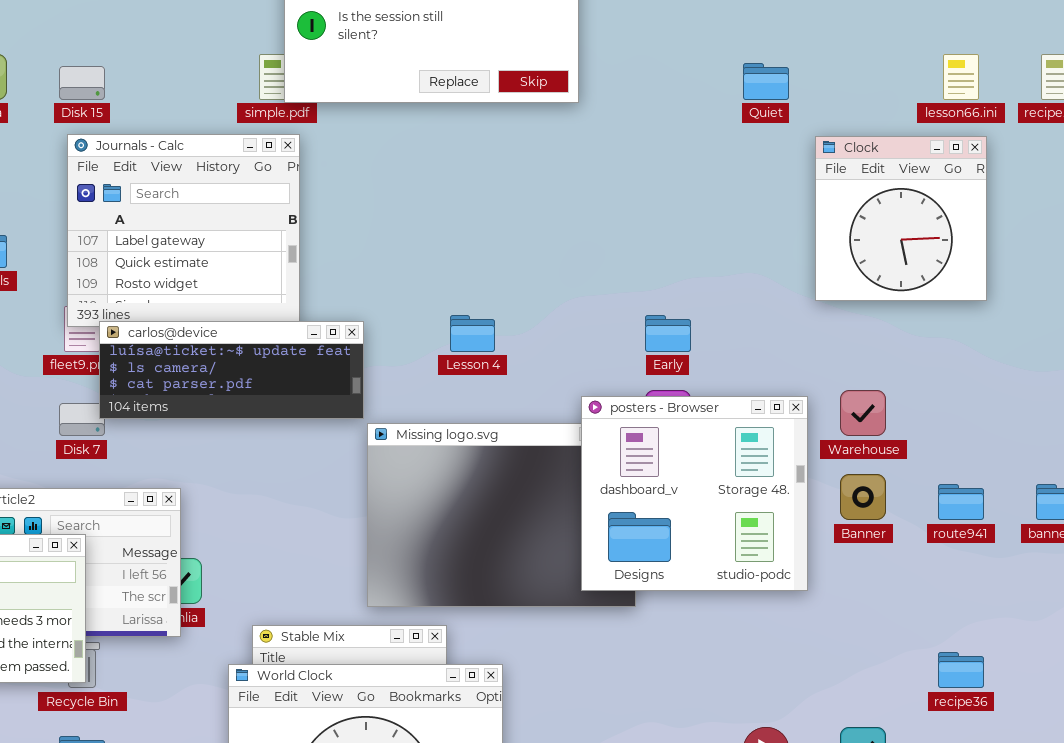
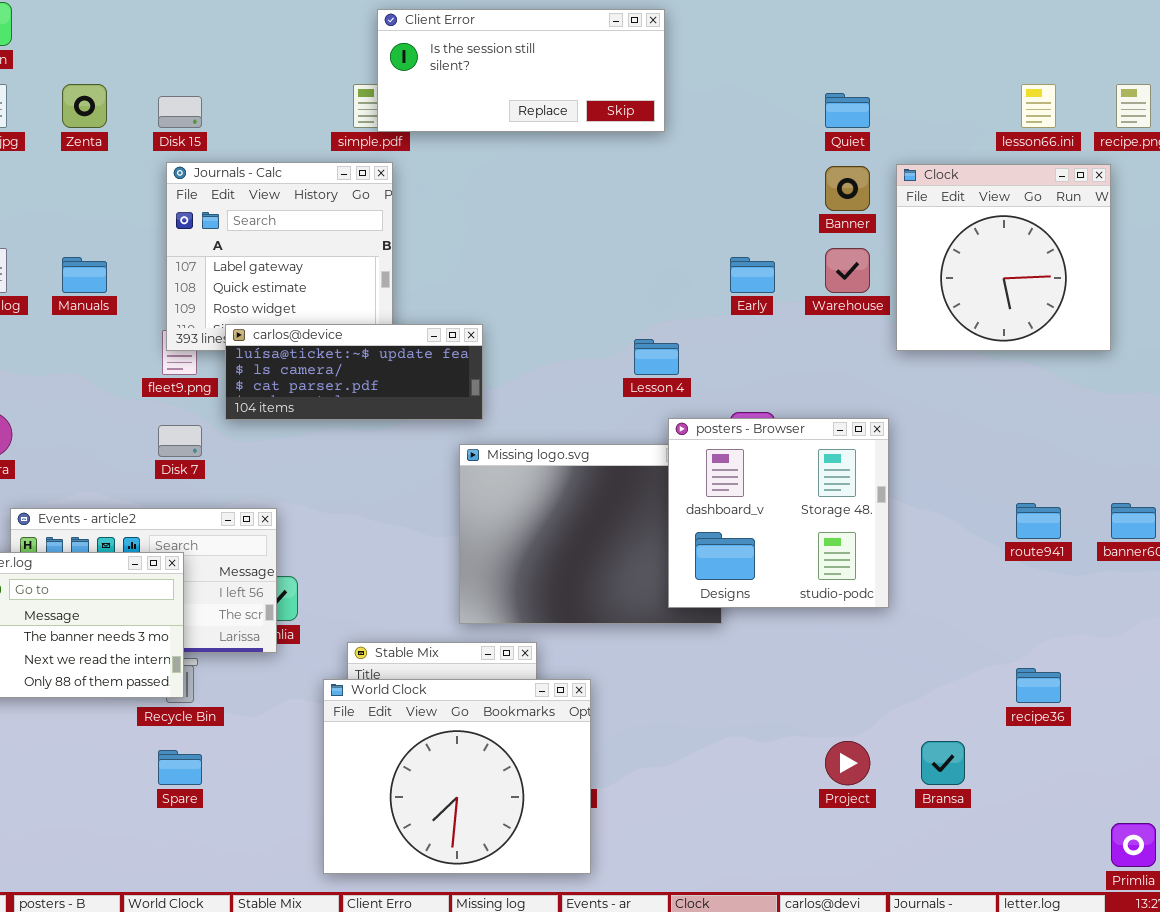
Clock: [815,136,987,301] -> [896,164,1111,351], resized
Lesson 4: [450,315,495,352] -> [634,339,679,375], moved
Early: [645,315,691,352] -> [730,257,775,293], moved
carlos@device: [99,321,364,419] -> [225,324,483,420], moved
Warehouse: [840,390,886,436] -> [825,248,870,293], moved
Banner: [840,474,886,520] -> [825,166,870,211], moved

